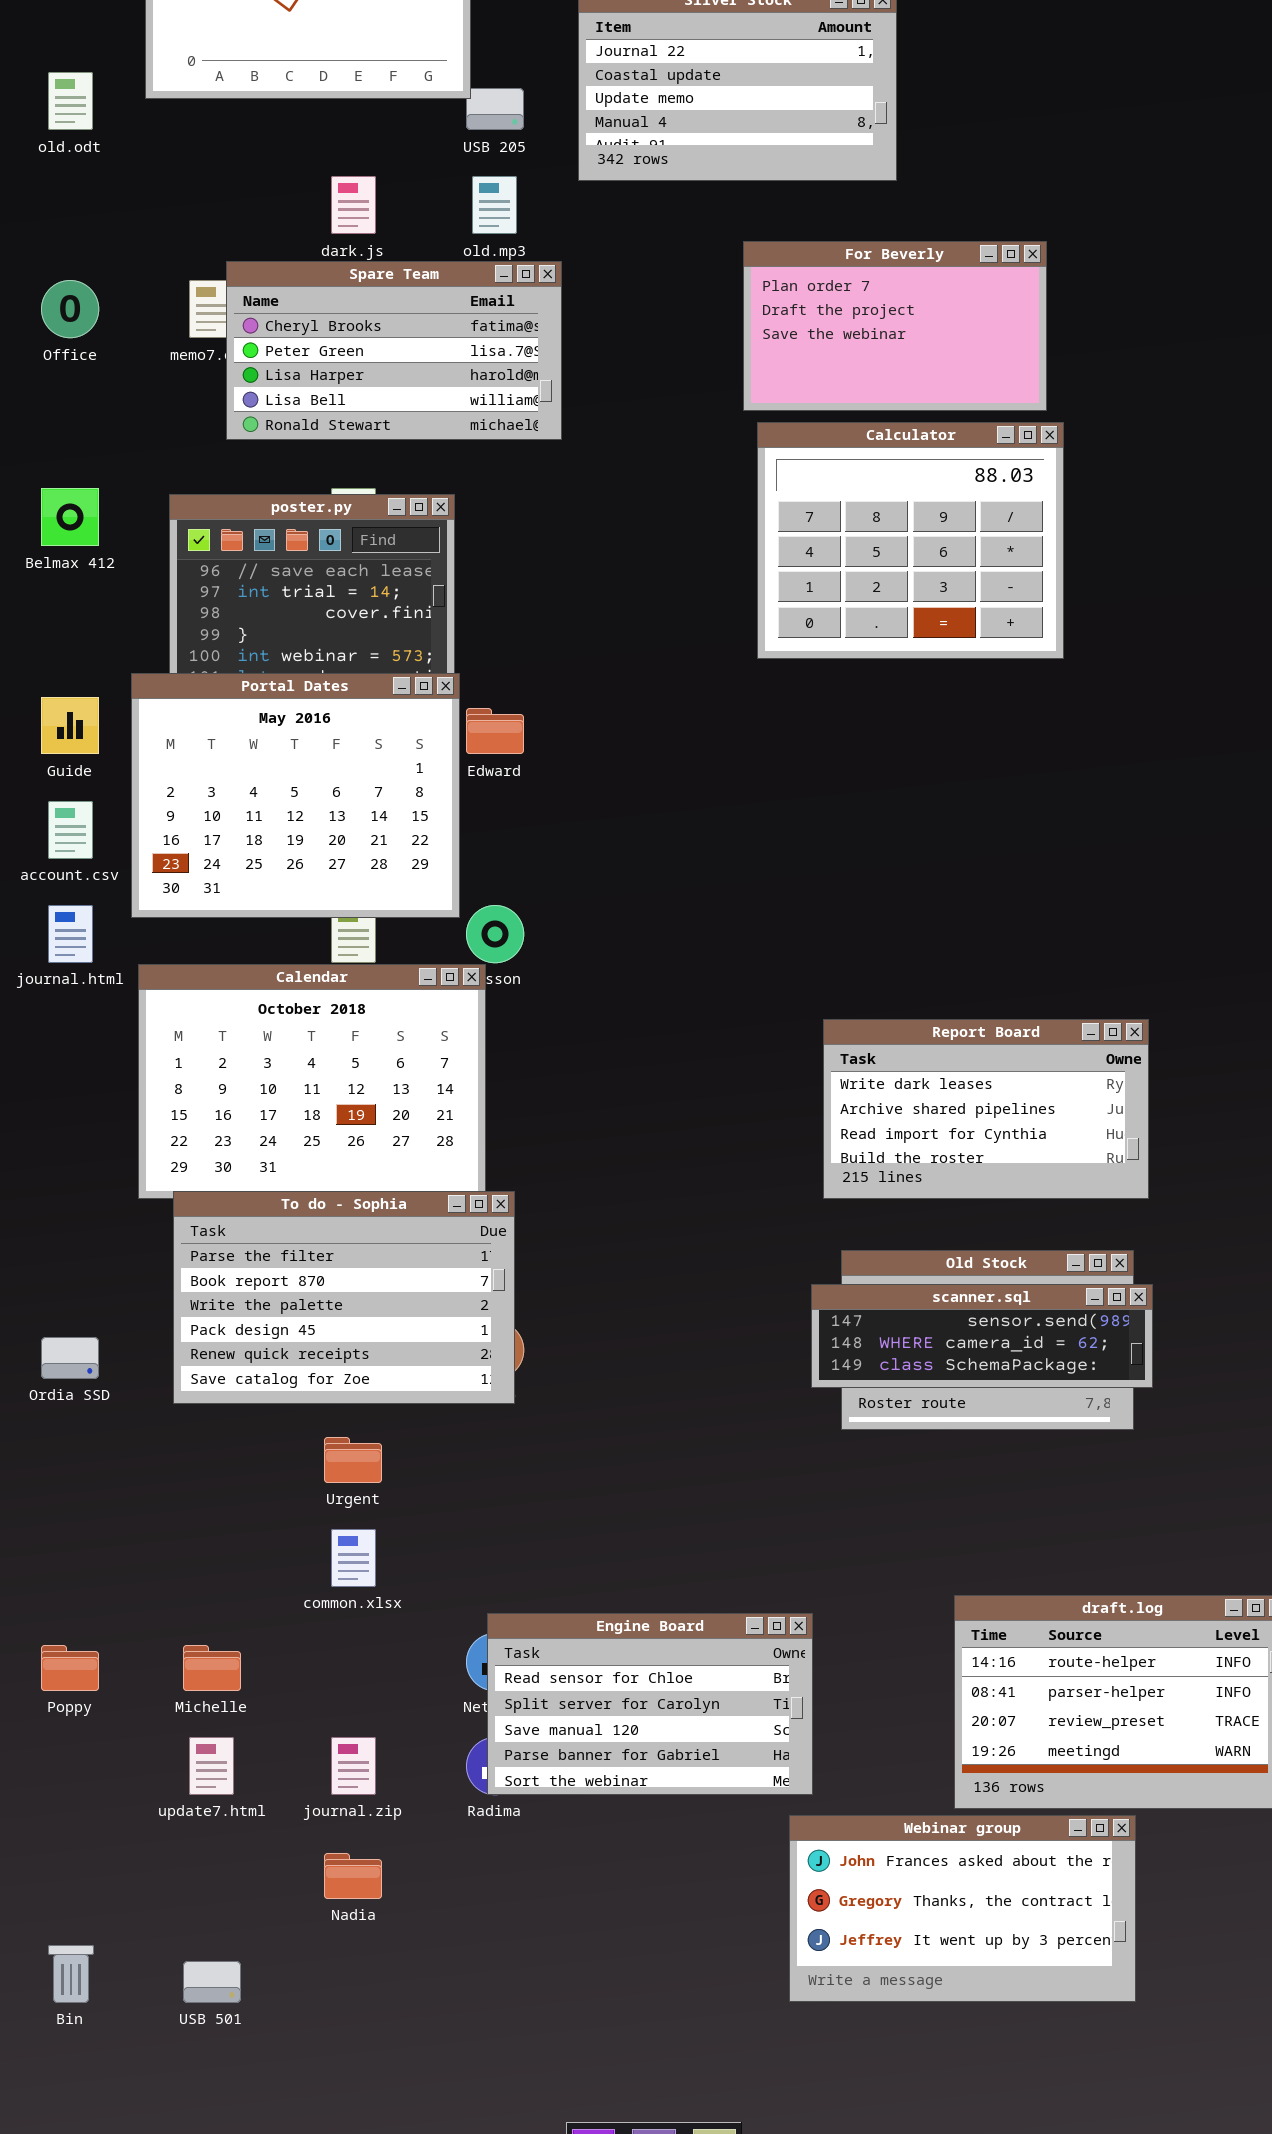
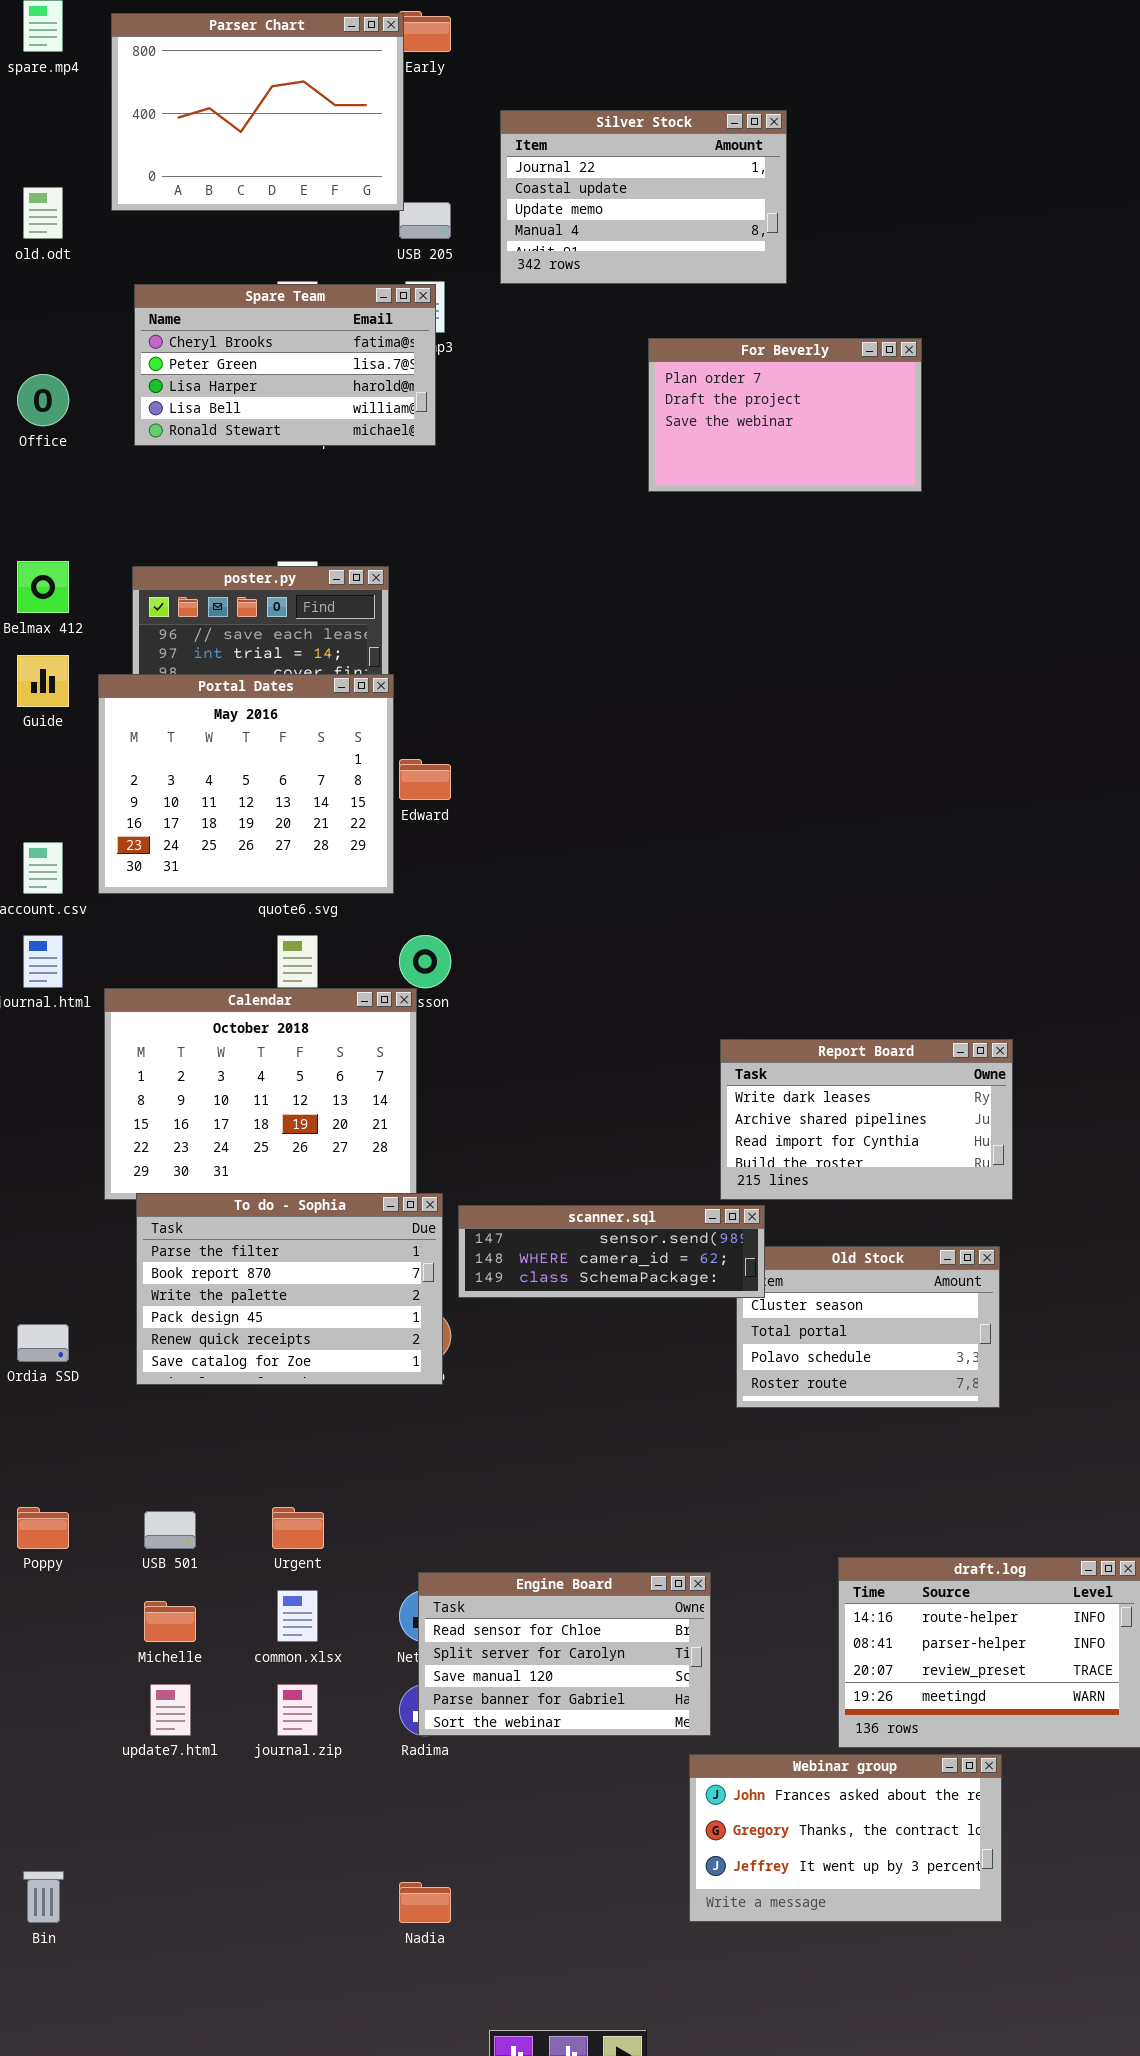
Spare Team: [226,261,562,440] -> [134,284,436,446], moved
Calculator: [757,422,1064,659] -> none, closed
Portal Dates: [131,673,460,918] -> [98,674,394,894], moved
Guide: [41,697,99,754] -> [17,655,69,707], moved
scanner.sql: [811,1284,1153,1388] -> [458,1205,765,1298], moved
Urgent: [324,1437,382,1483] -> [272,1507,324,1549], moved
common.xlsx: [331,1529,376,1587] -> [277,1590,318,1642], moved
Poppy: [41,1645,99,1691] -> [17,1507,69,1549], moved
Nadia: [324,1853,382,1899] -> [399,1882,451,1923], moved
USB 501: [183,1961,241,2003] -> [144,1511,196,1549], moved

